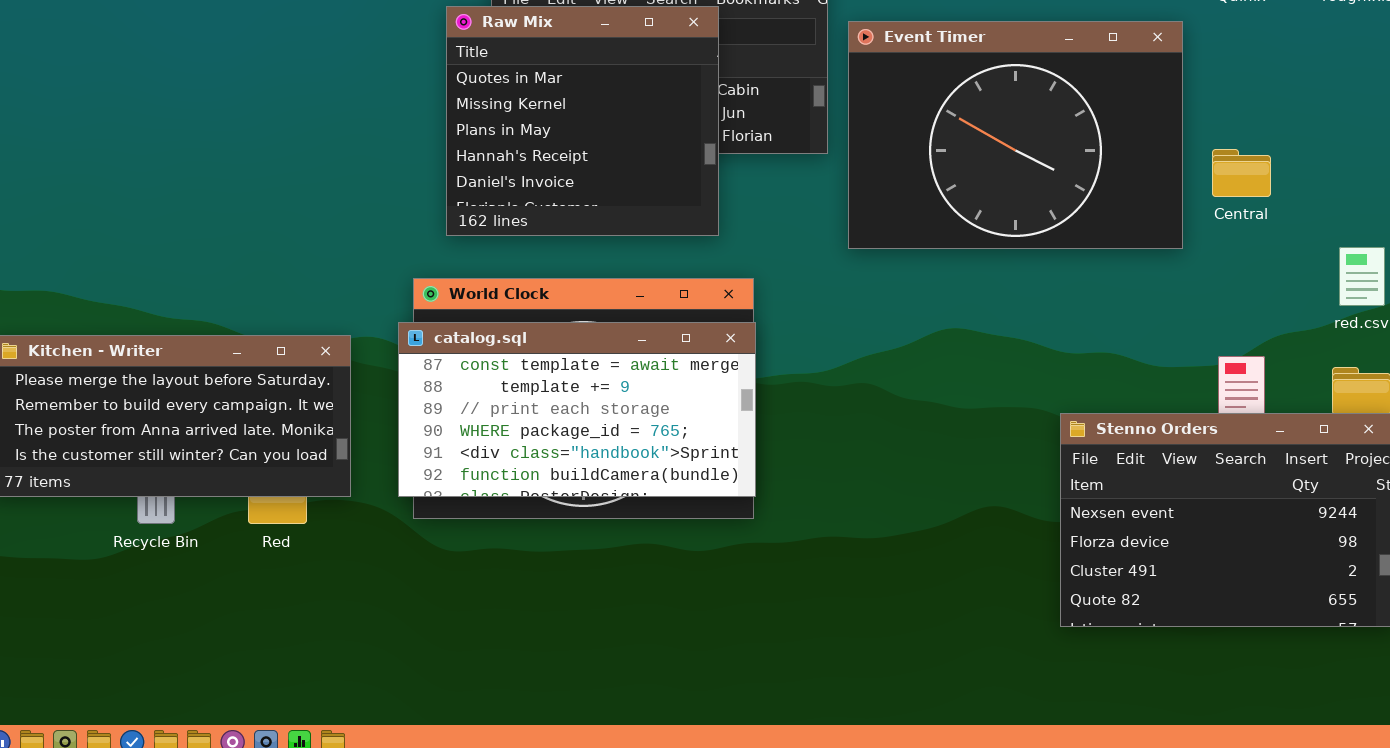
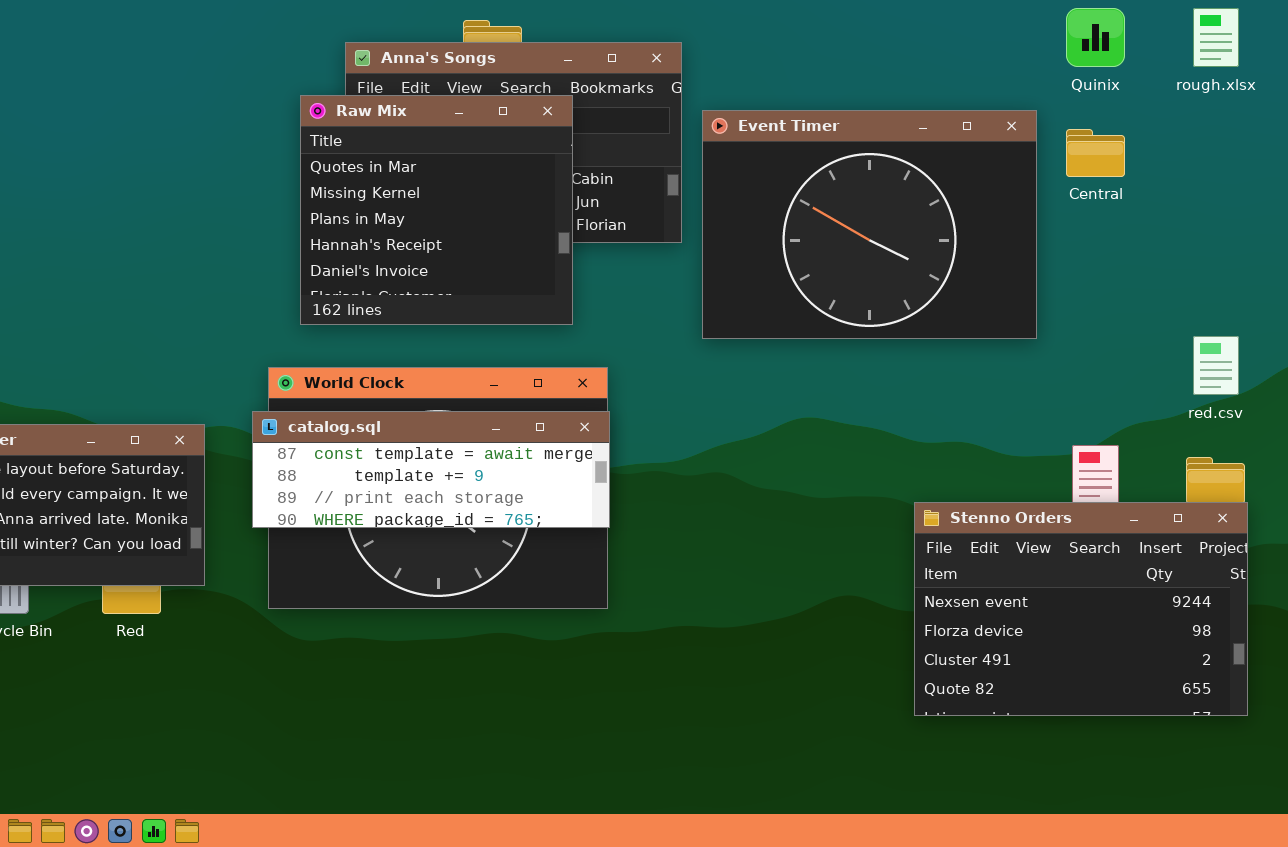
Central: [1212,149,1271,197] -> [1066,129,1125,177], moved
catalog.sql: [398,322,756,497] -> [252,411,610,528], resized

